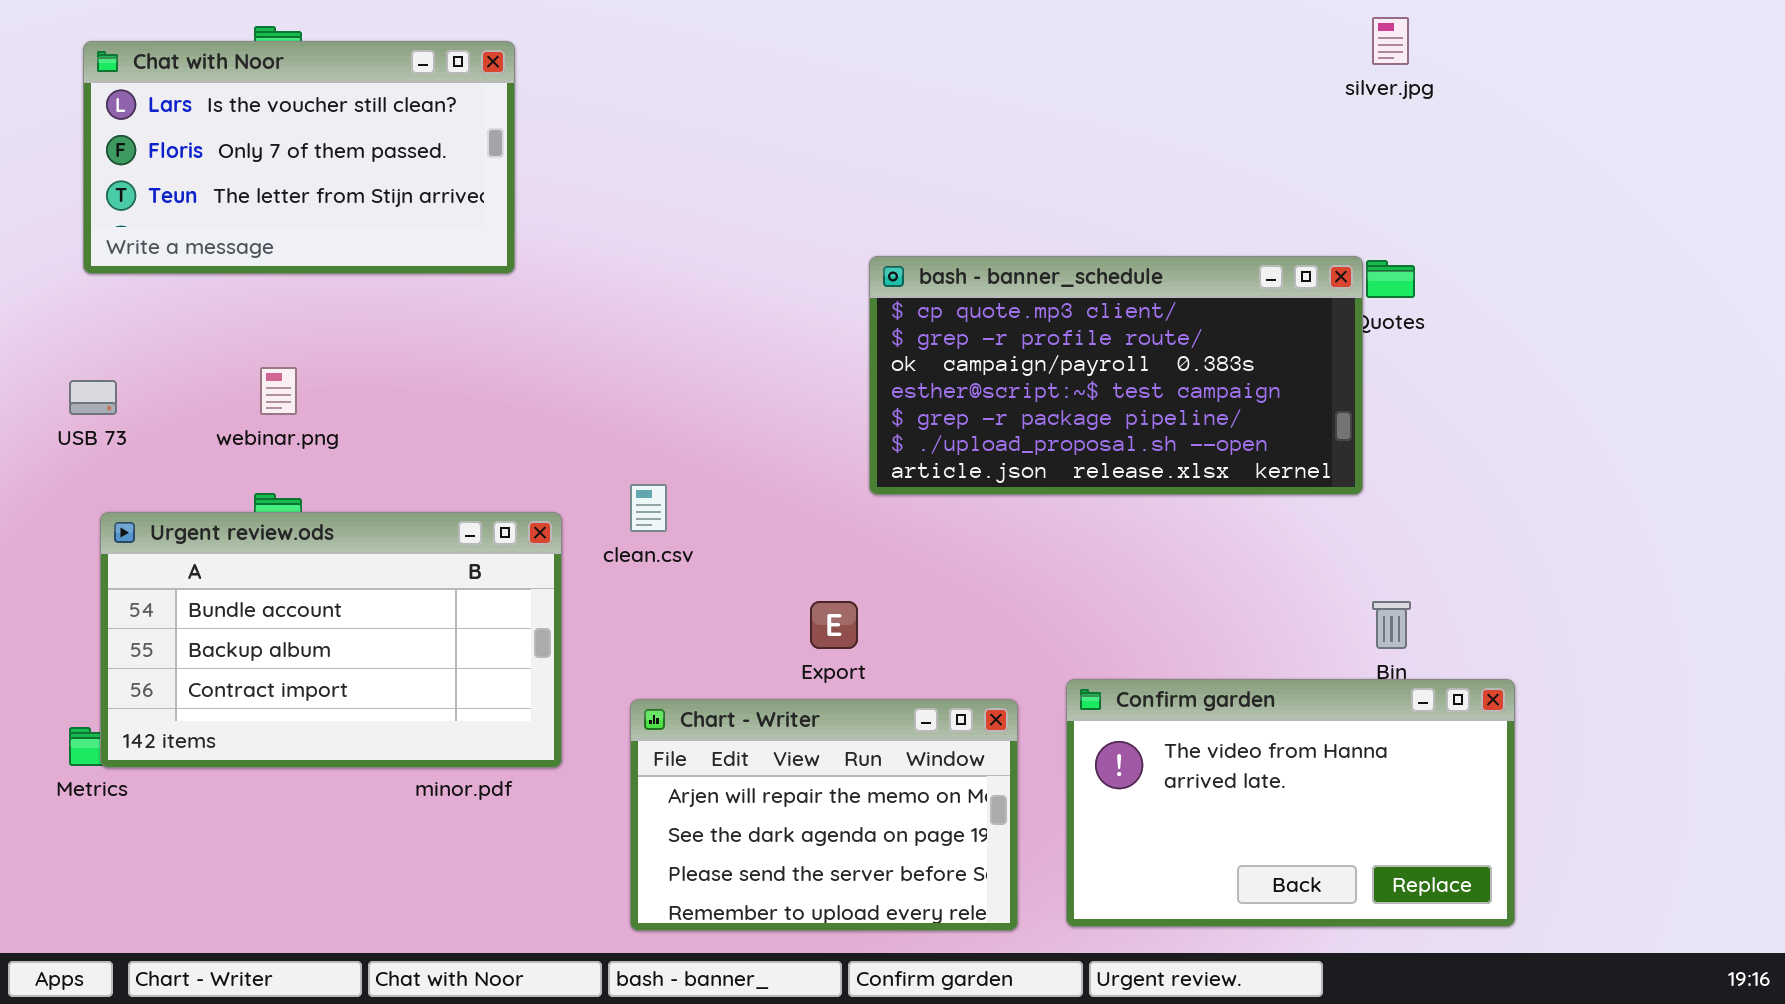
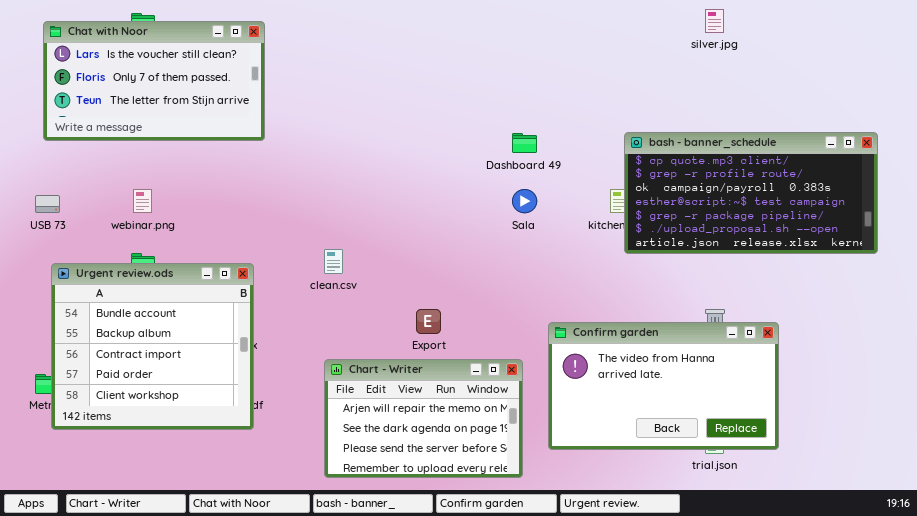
bash - banner_schedule: [869,256,1363,495] -> [624,132,878,254], moved
Urgent review.ods: [100,512,562,768] -> [51,263,254,430], resized
Confirm garden: [1066,679,1515,927] -> [548,322,779,450], moved

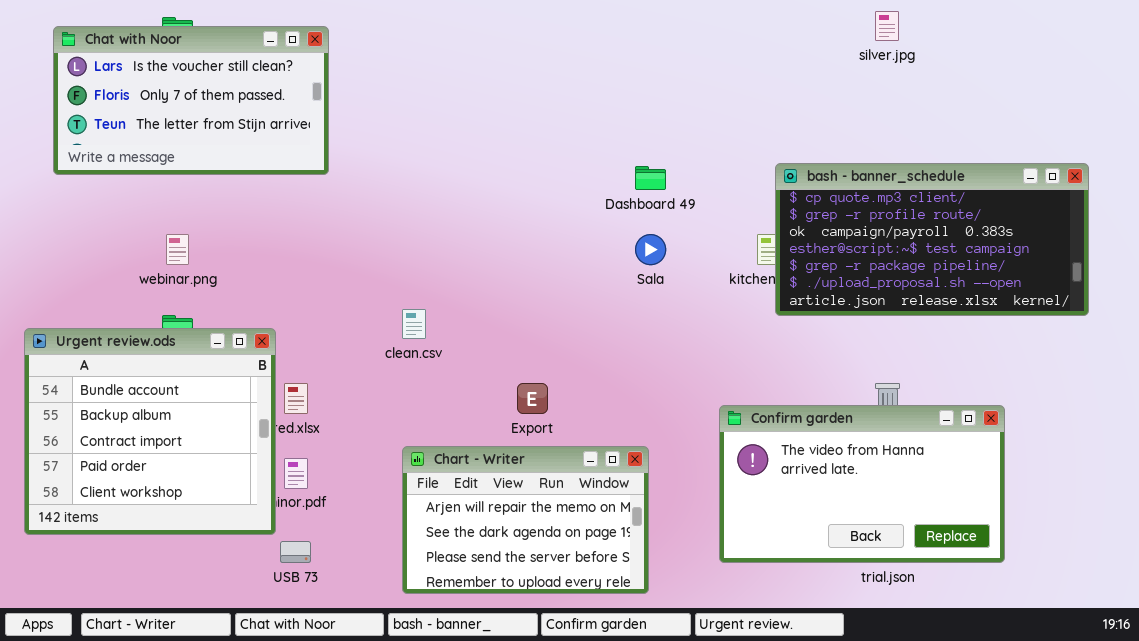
USB 73: [35,195,60,213] -> [280,541,311,563], moved
Urgent review.ods: [51,263,254,430] -> [24,328,276,535], moved
Confirm garden: [548,322,779,450] -> [719,405,1005,563], moved

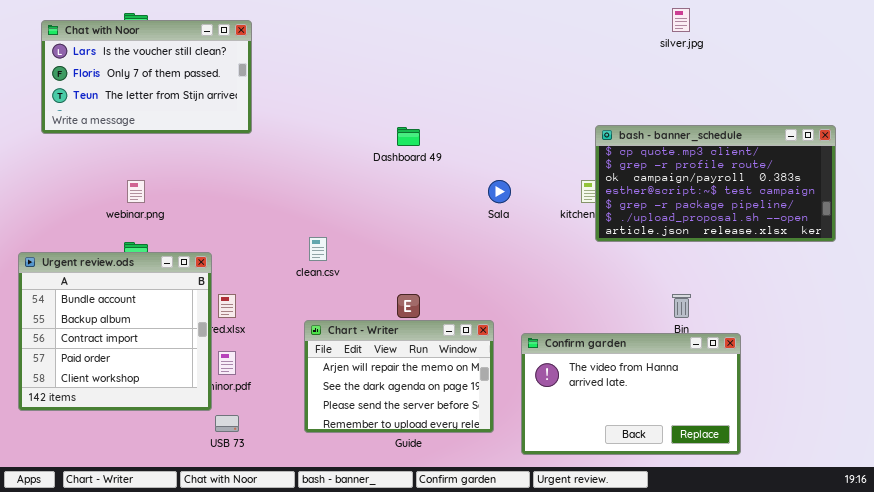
Dashboard 49: [635,166,666,190] -> [397,127,420,146], moved
Confirm garden: [719,405,1005,563] -> [521,333,741,455], moved
Chart - Writer: [402,446,649,594] -> [304,320,494,433], moved

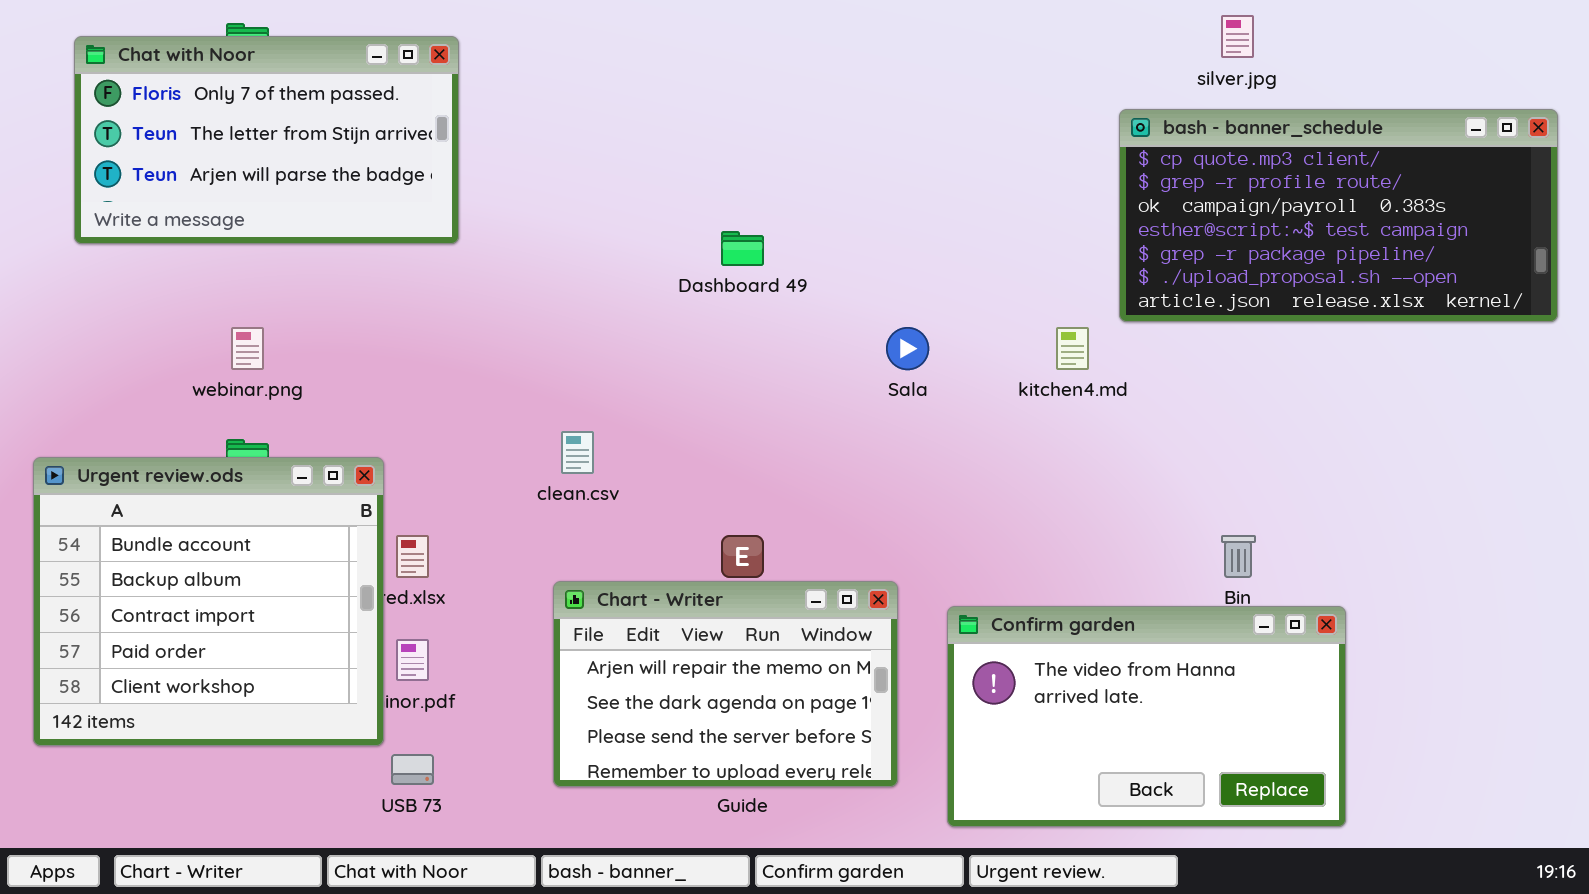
Chat with Noor: [41,20,252,134] -> [74,36,459,244], scrolled down 1 row
bash - banner_schedule: [595,125,836,242] -> [1119,109,1558,322], moved

